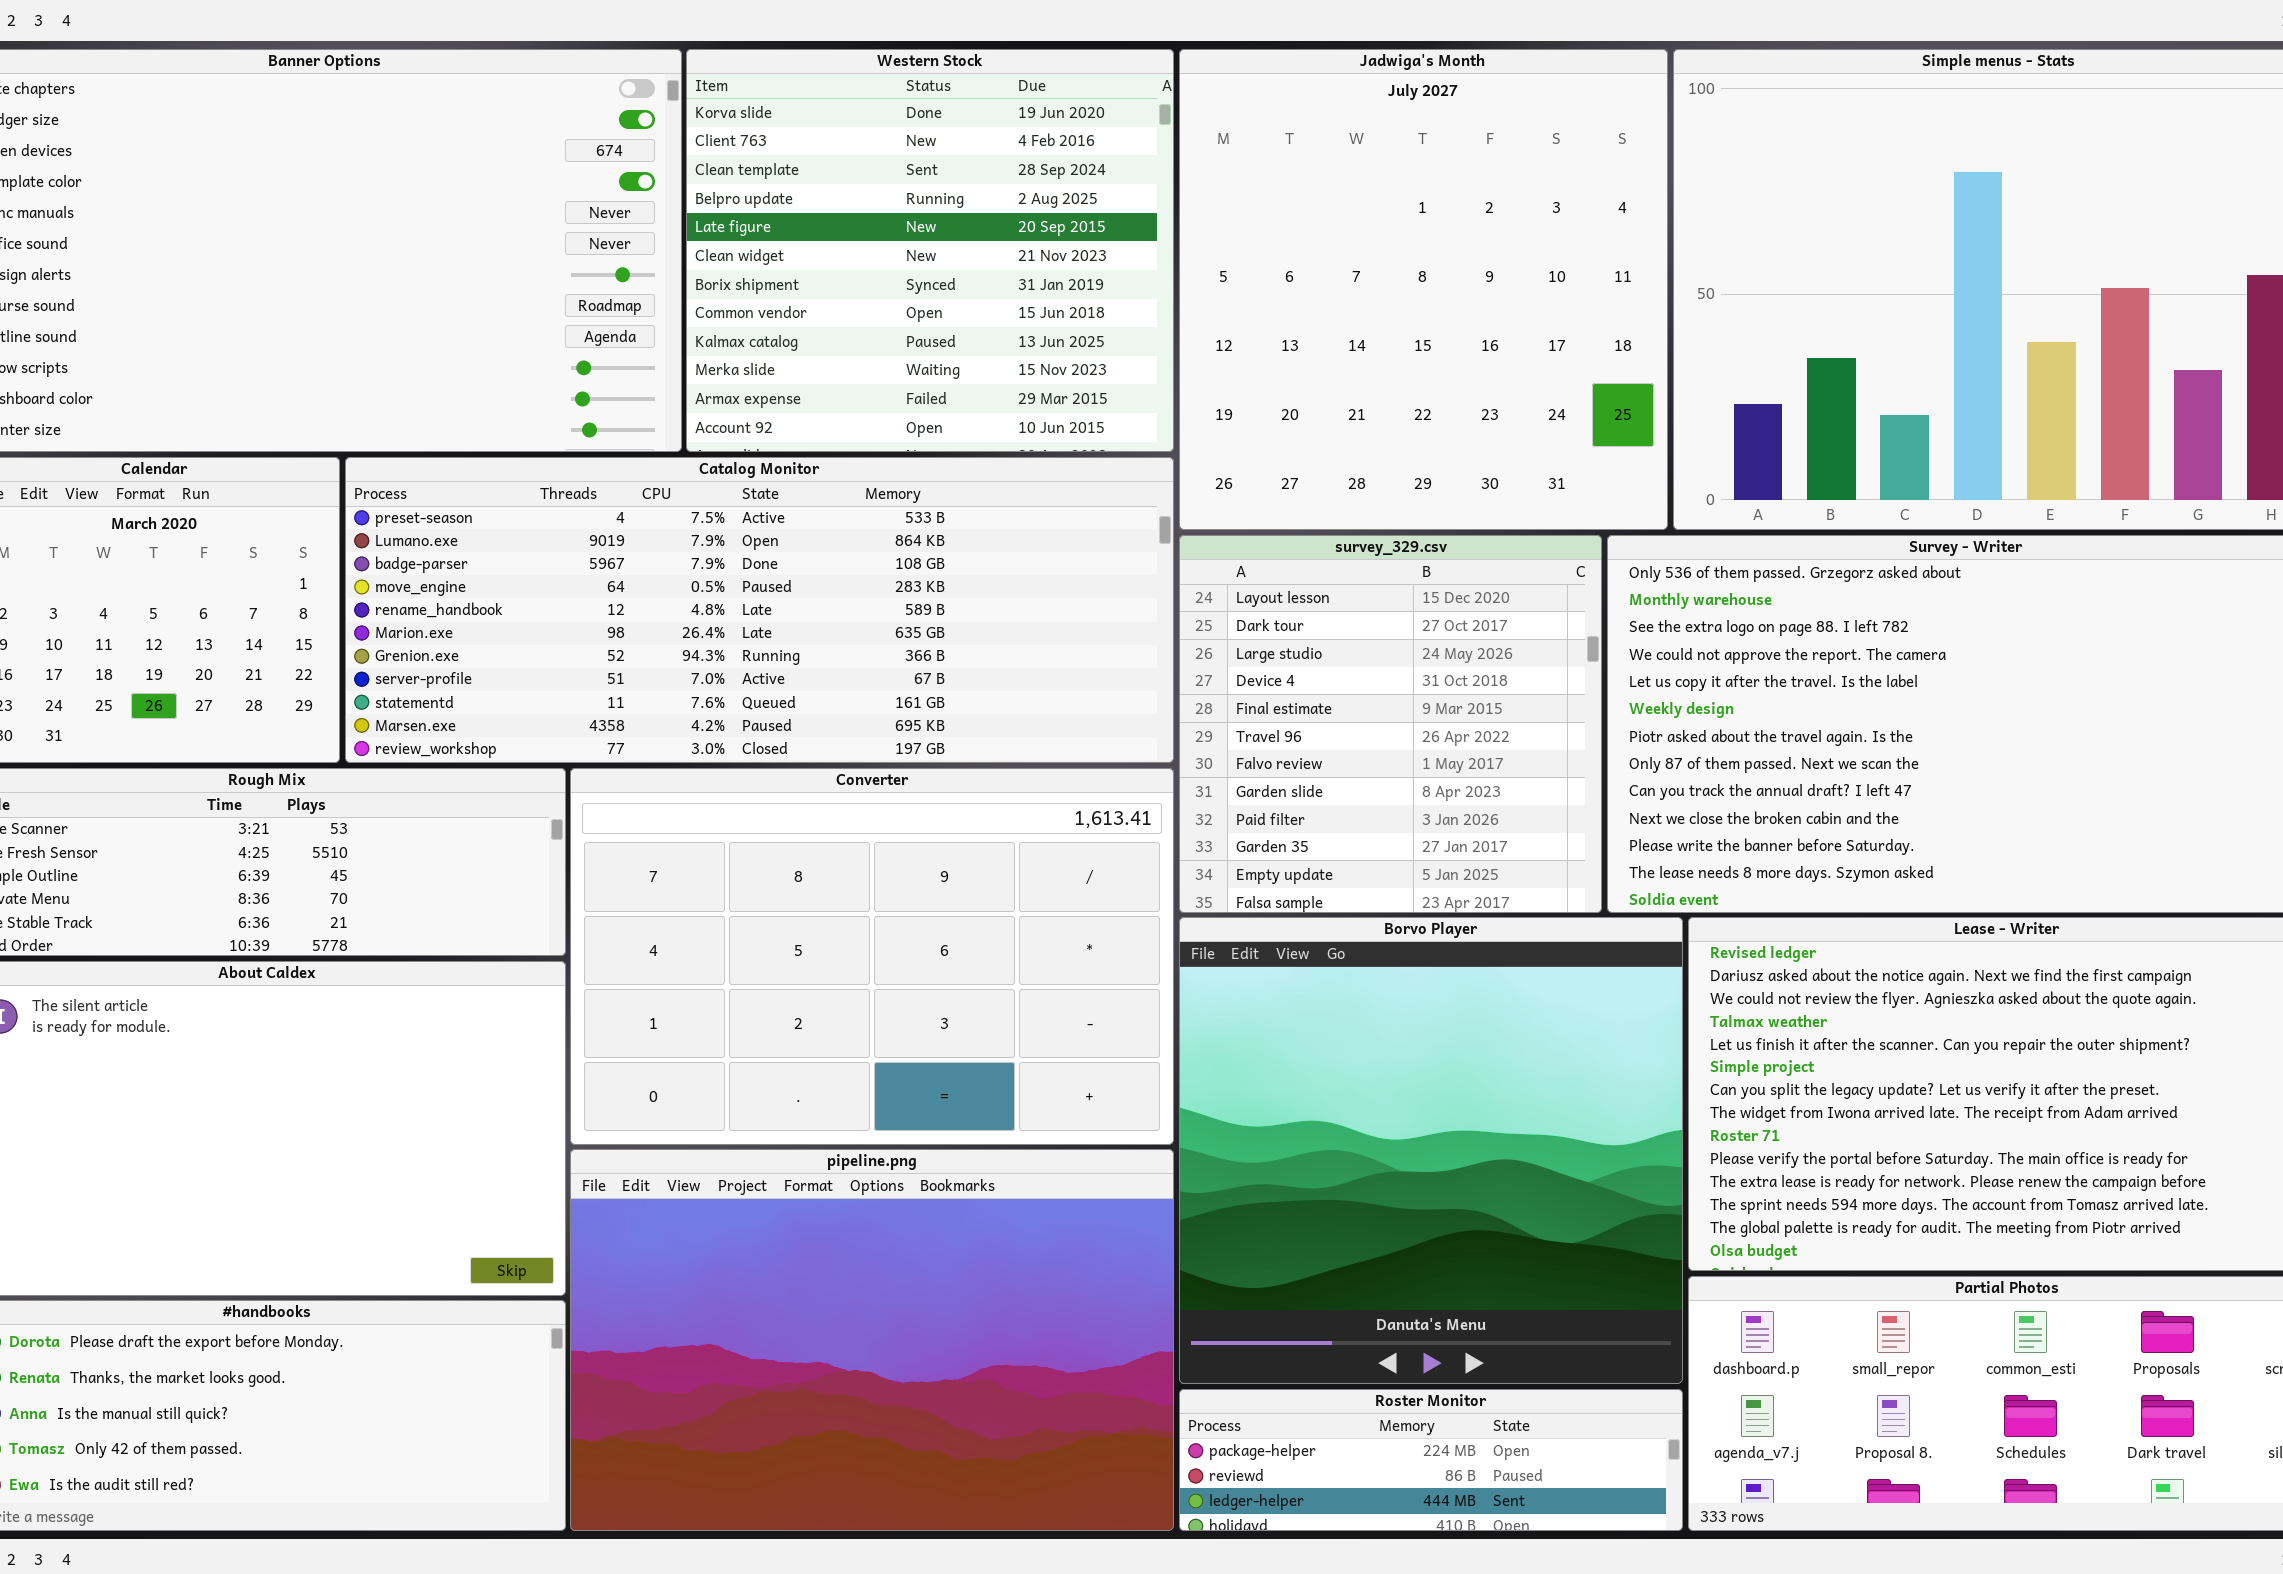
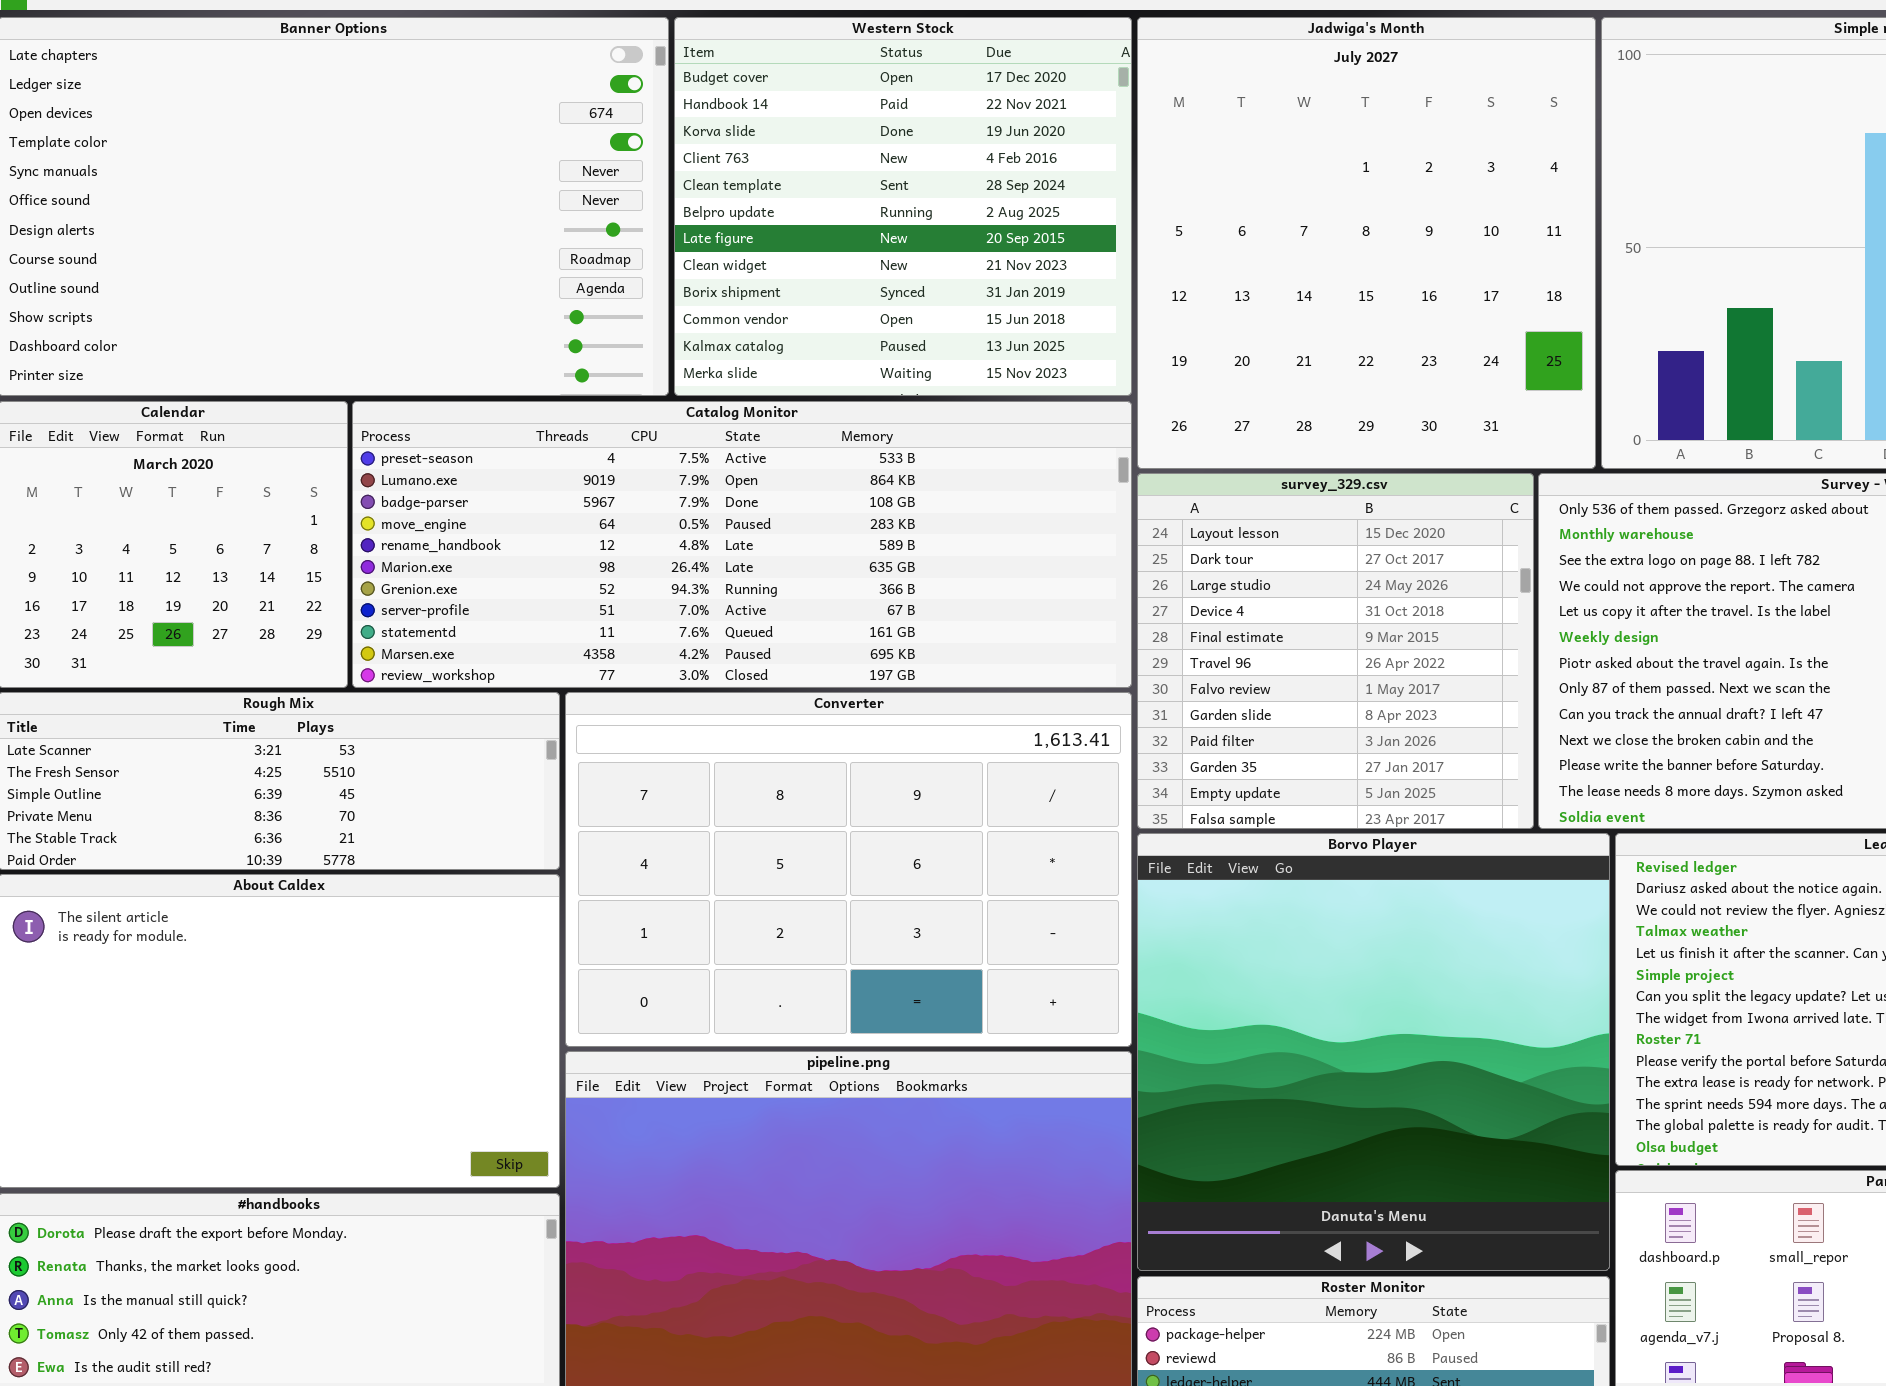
Western Stock: [686,49,1174,452] -> [674,17,1132,396], scrolled up 2 rows

